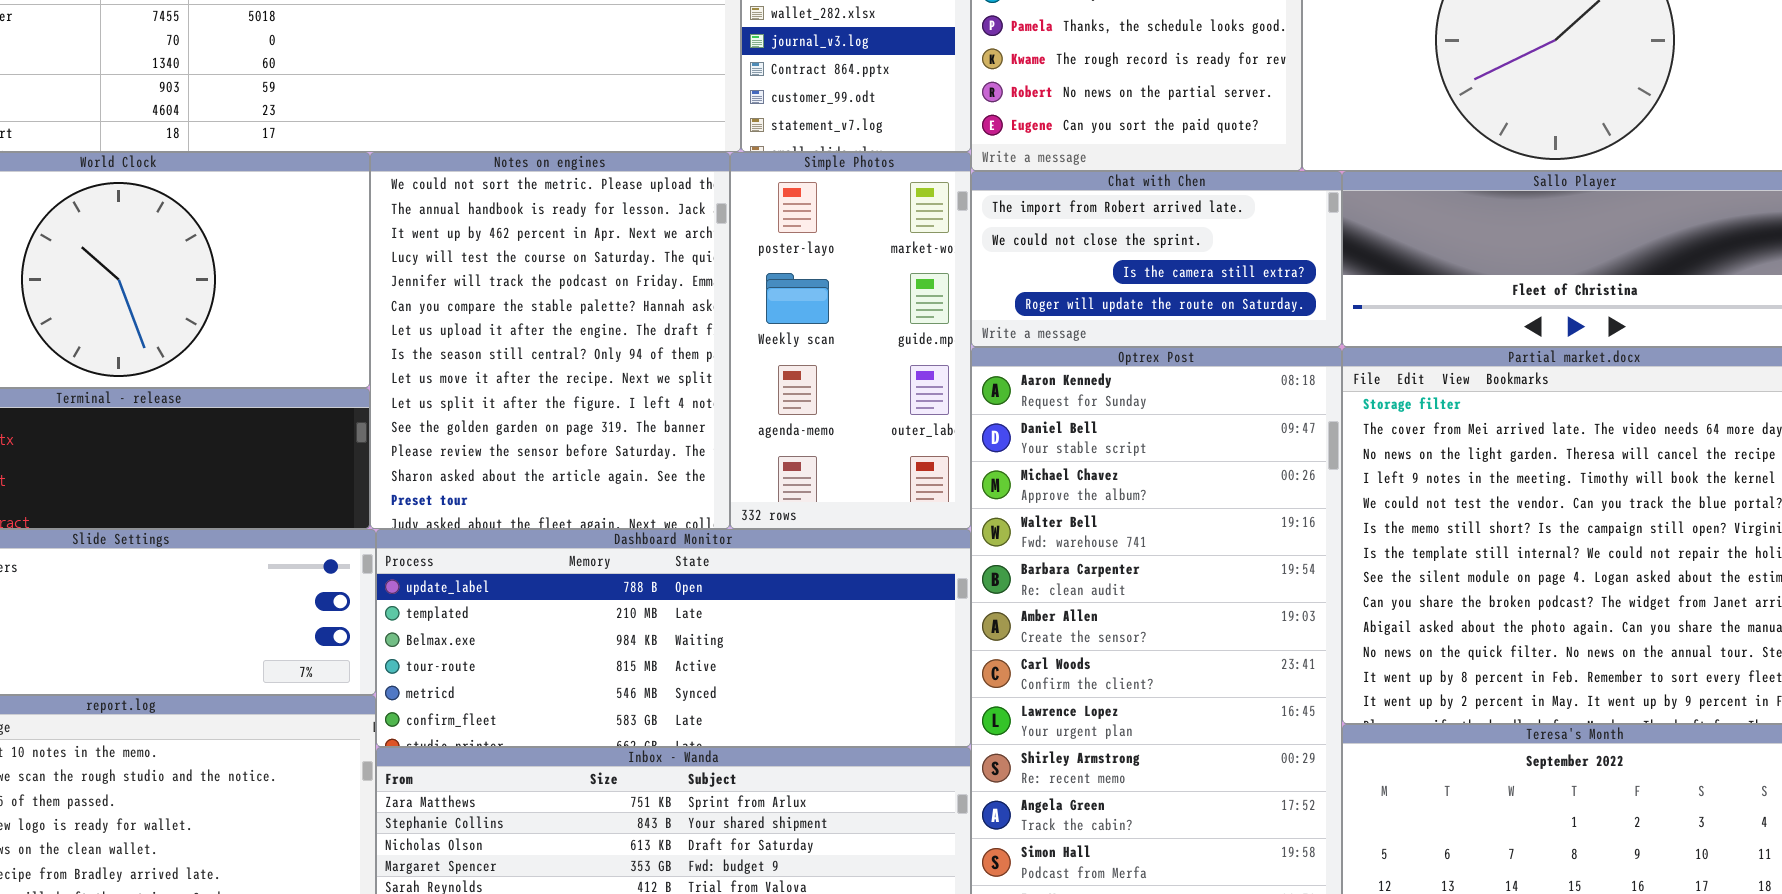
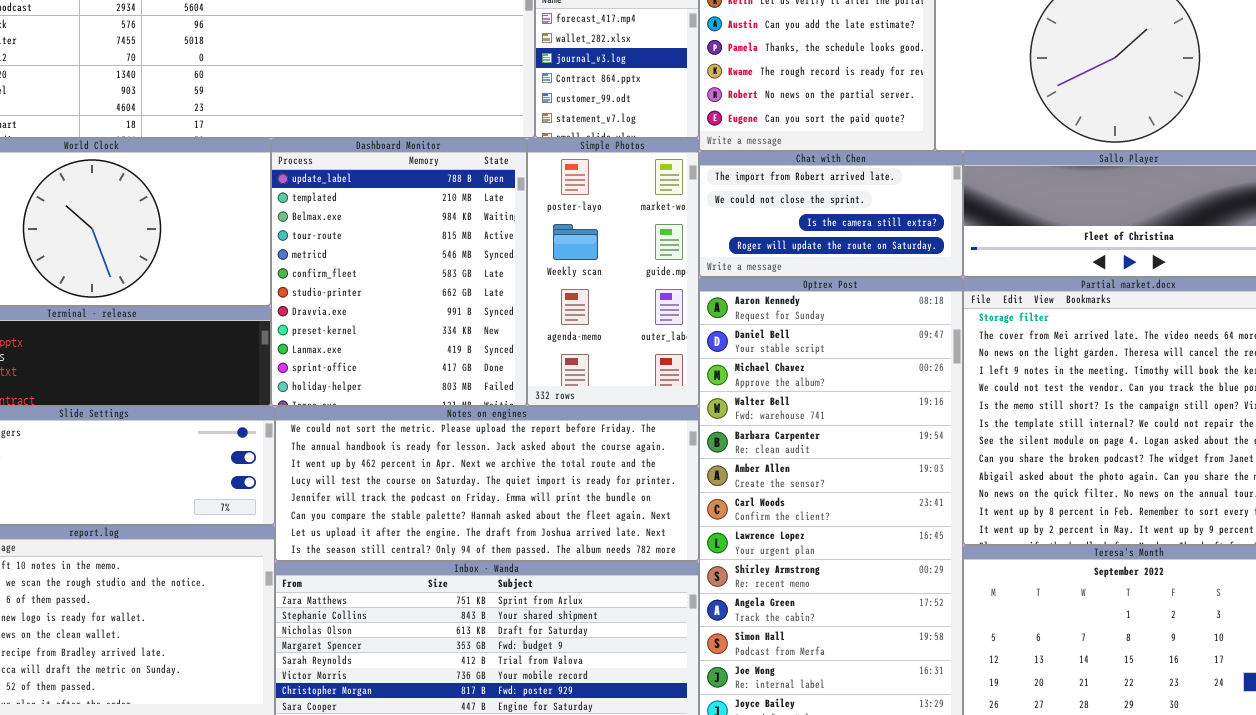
Notes on engines: [370,152,730,529] -> [275,406,699,561], moved, resized
Dashboard Monitor: [376,529,971,747] -> [271,138,527,406], moved, resized

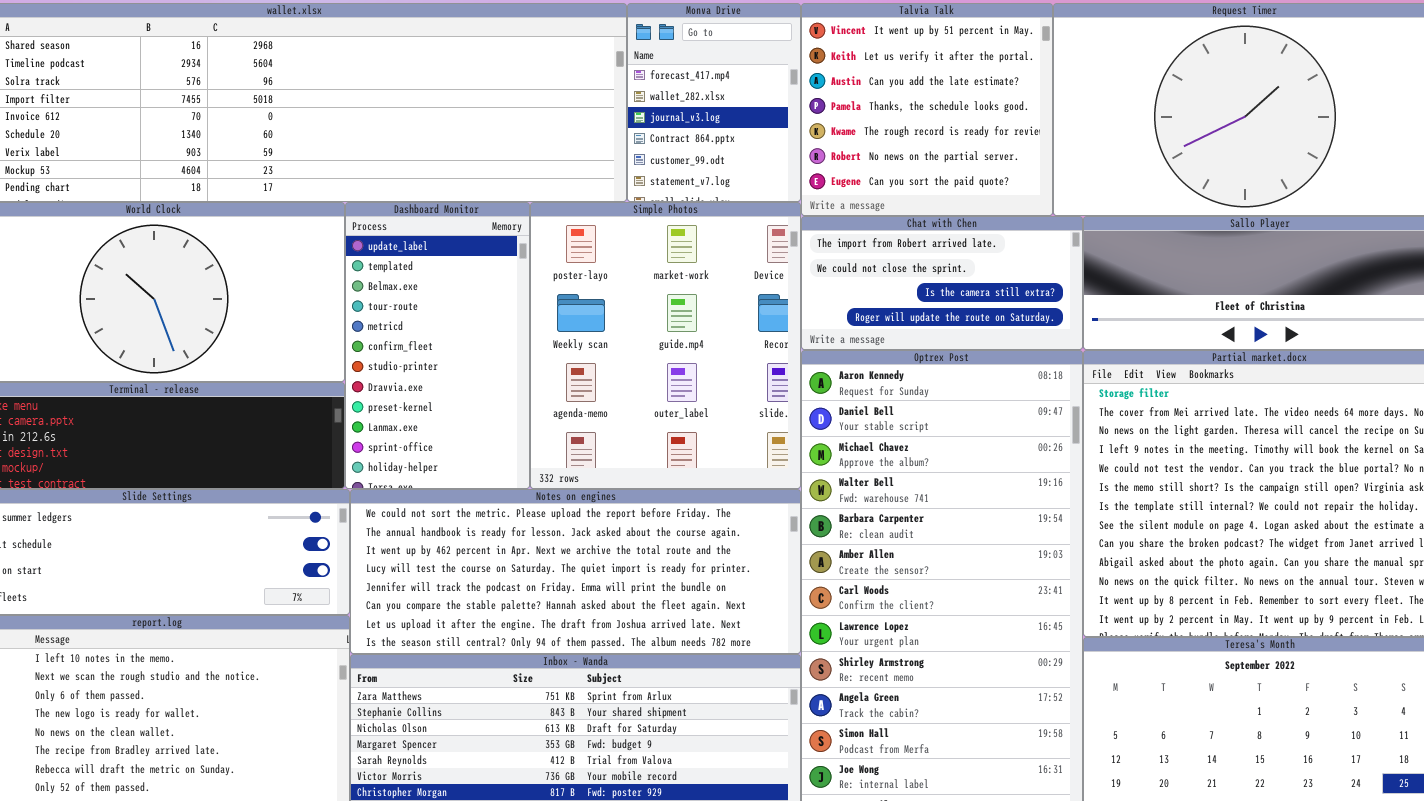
Dashboard Monitor: [271,138,527,406] -> [345,202,530,489], resized
Simple Photos: [527,138,699,406] -> [530,202,801,489], resized

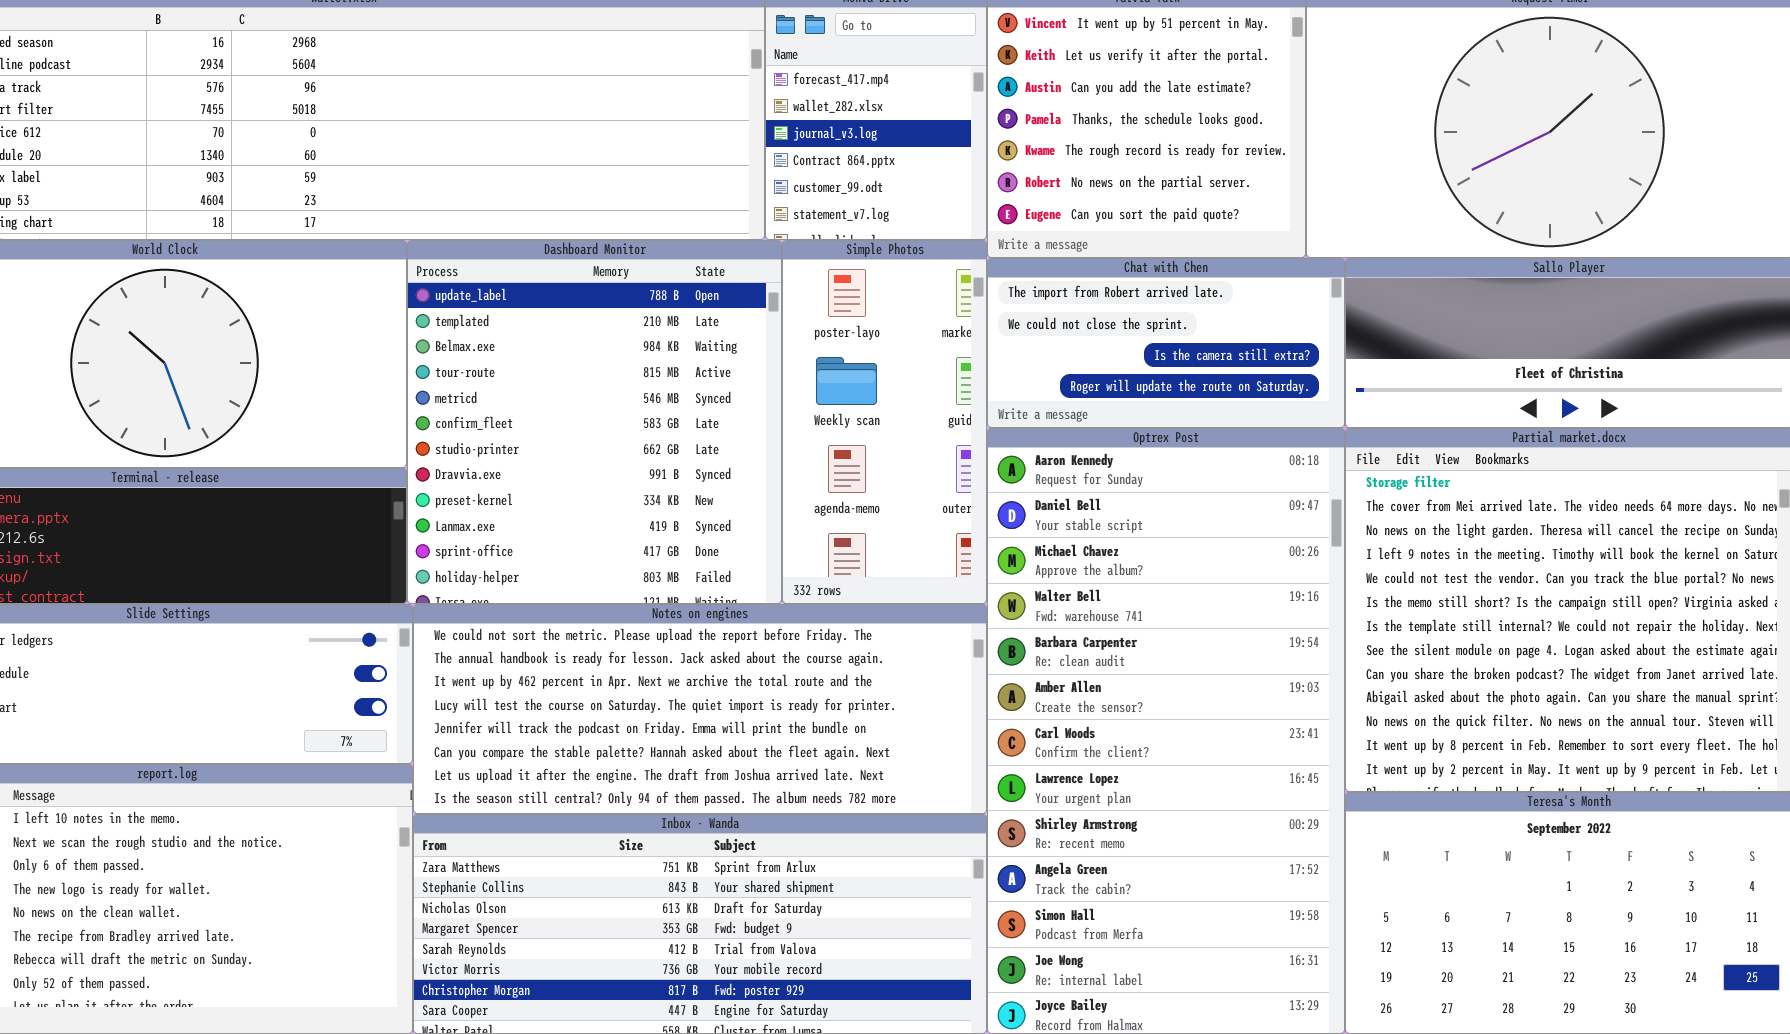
Dashboard Monitor: [345,202,530,489] -> [407,240,782,604], resized
Simple Photos: [530,202,801,489] -> [782,240,987,604], resized

